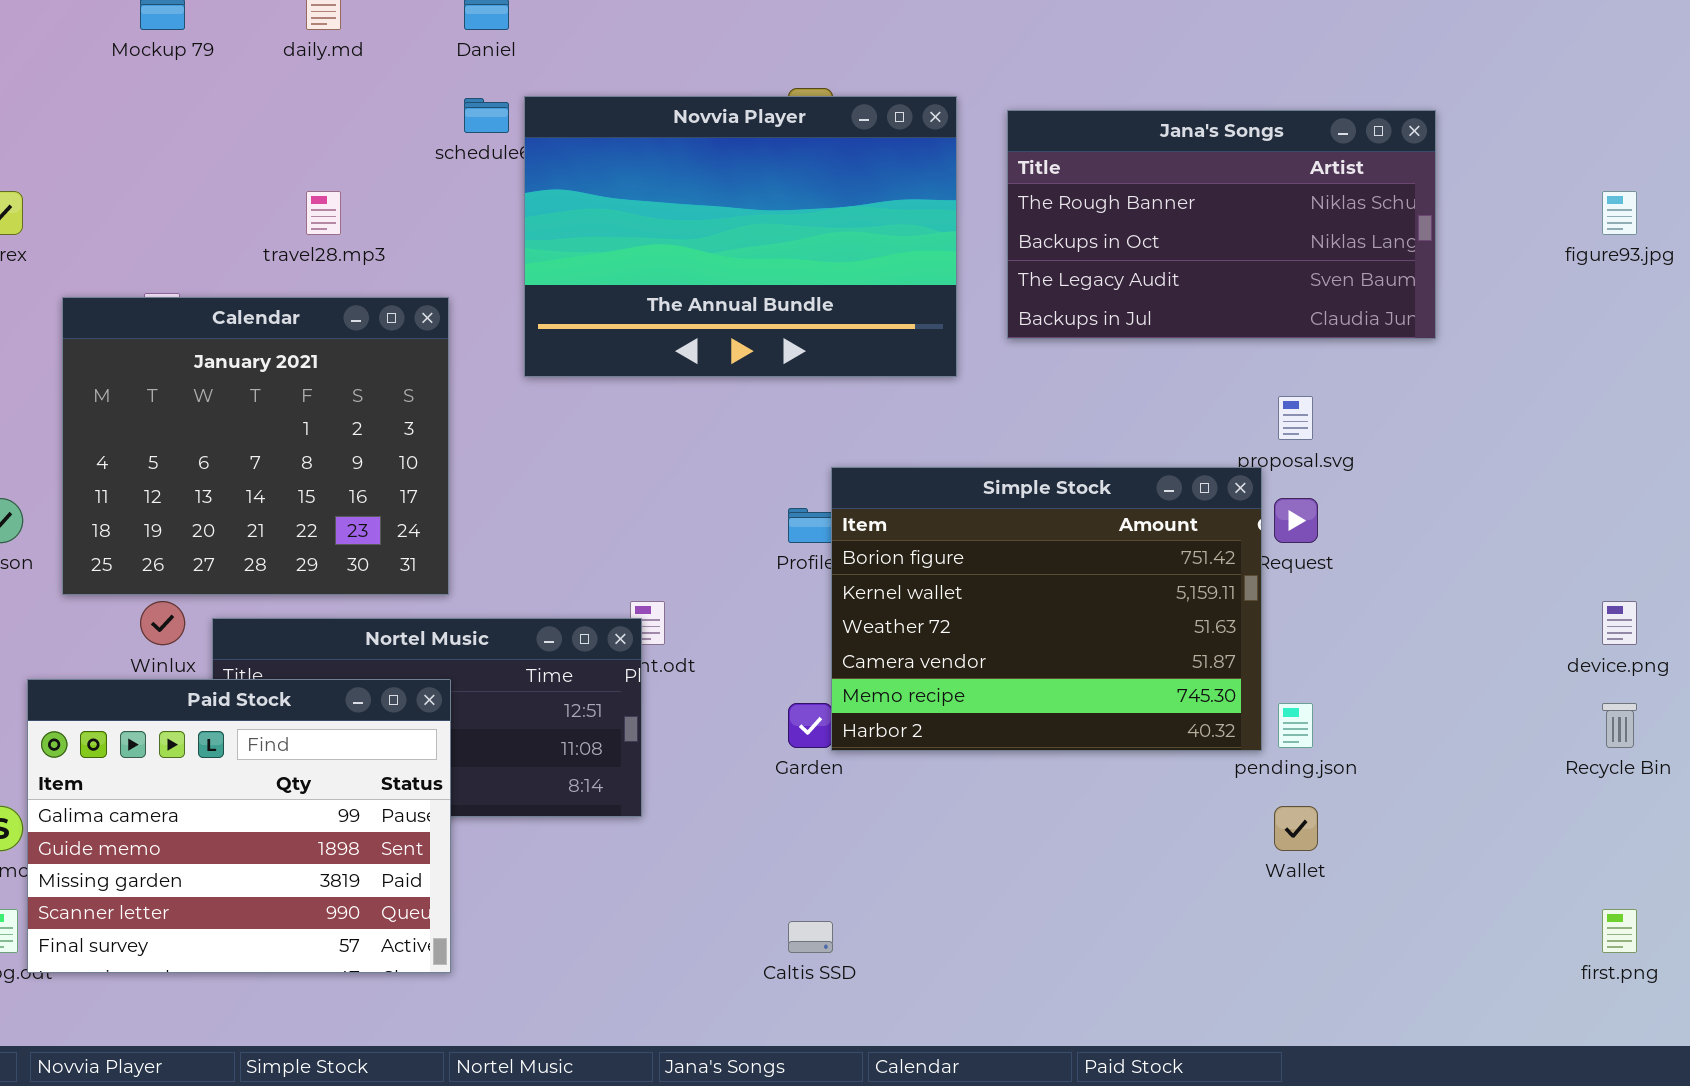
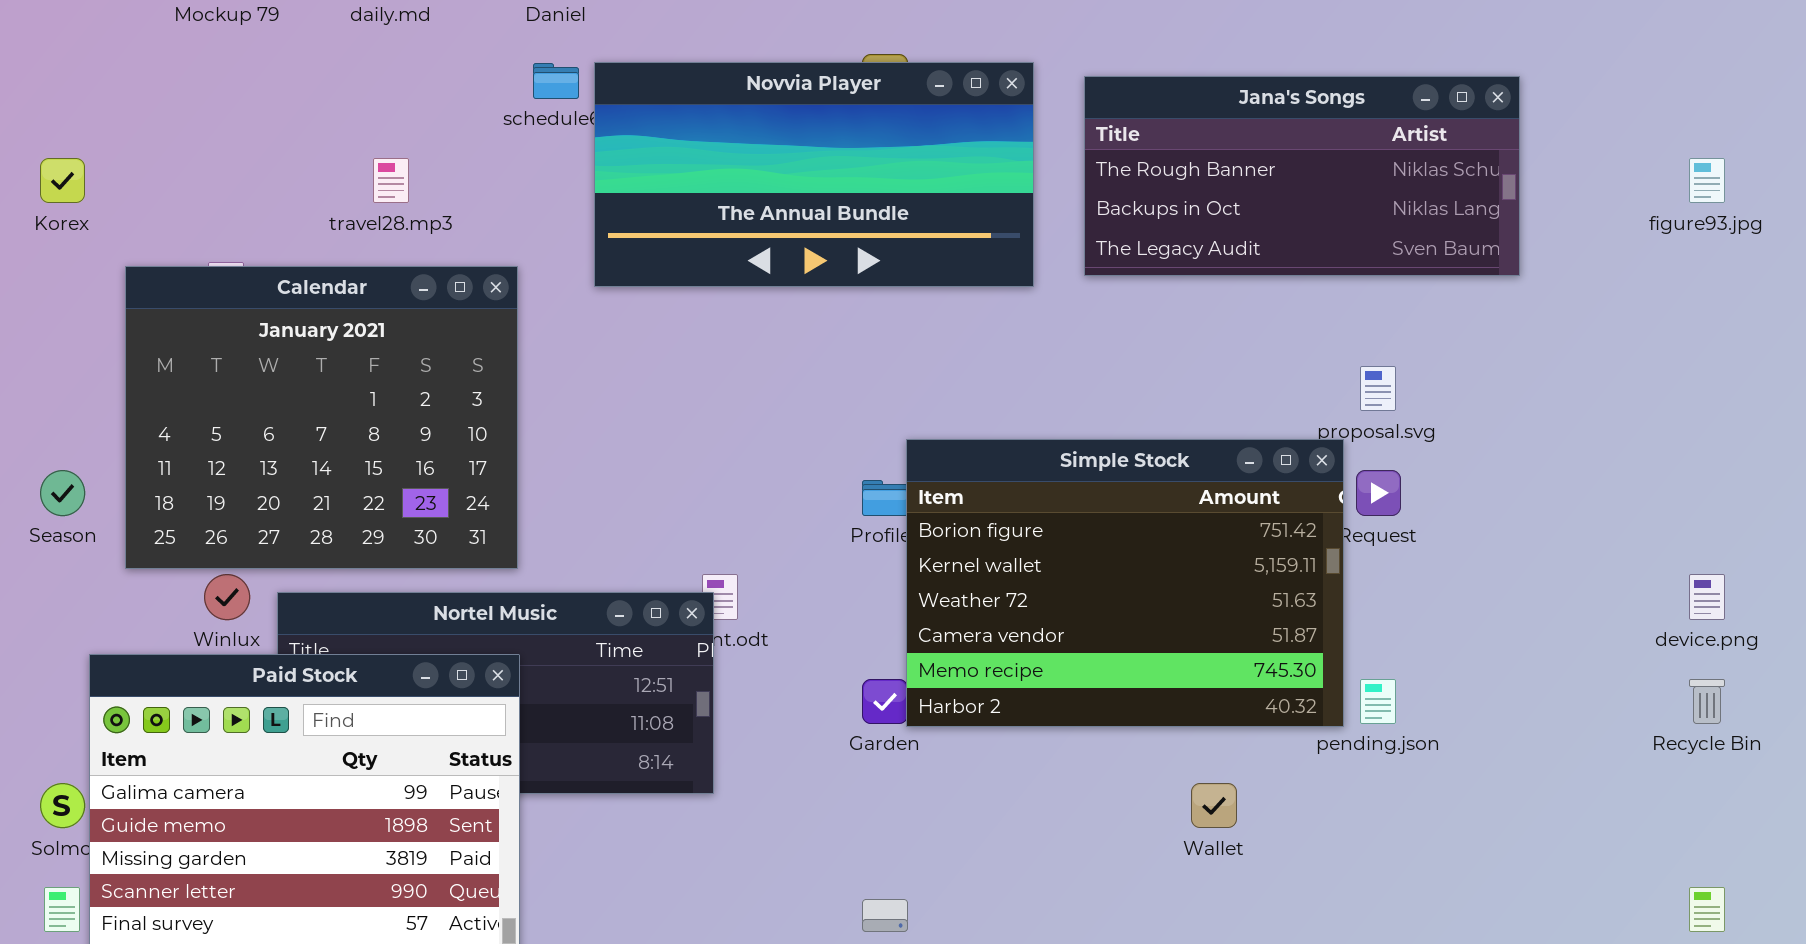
Novvia Player: [524,96,957,377] -> [594,62,1034,287], resized
Jana's Songs: [1007,110,1436,339] -> [1084,76,1520,276], resized
Wallet: [1274,806,1318,851] -> [1191,783,1237,828], moved

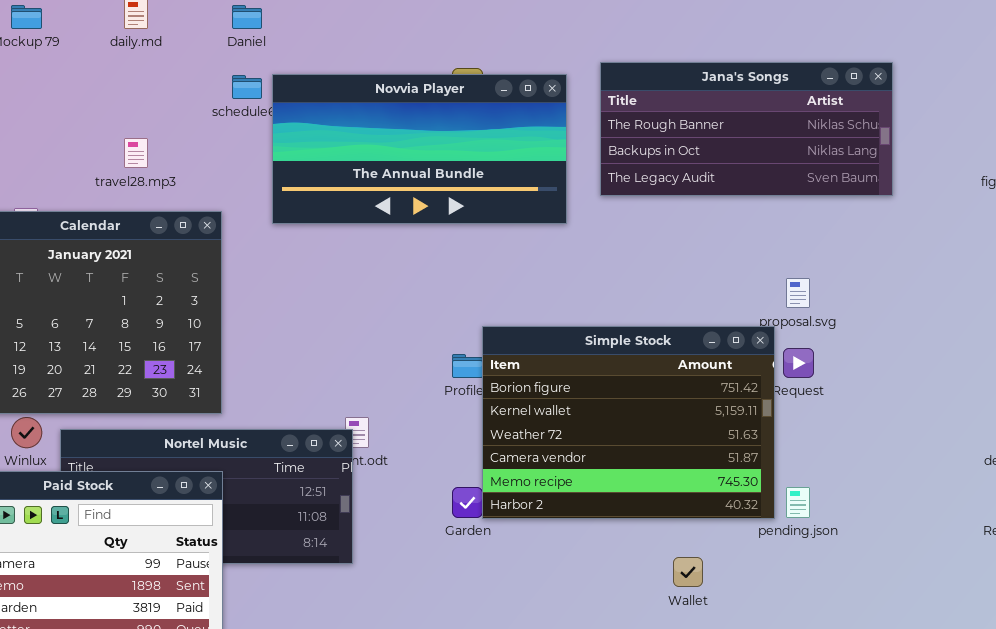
Jana's Songs: [1084,76,1520,276] -> [600,62,893,196], moved

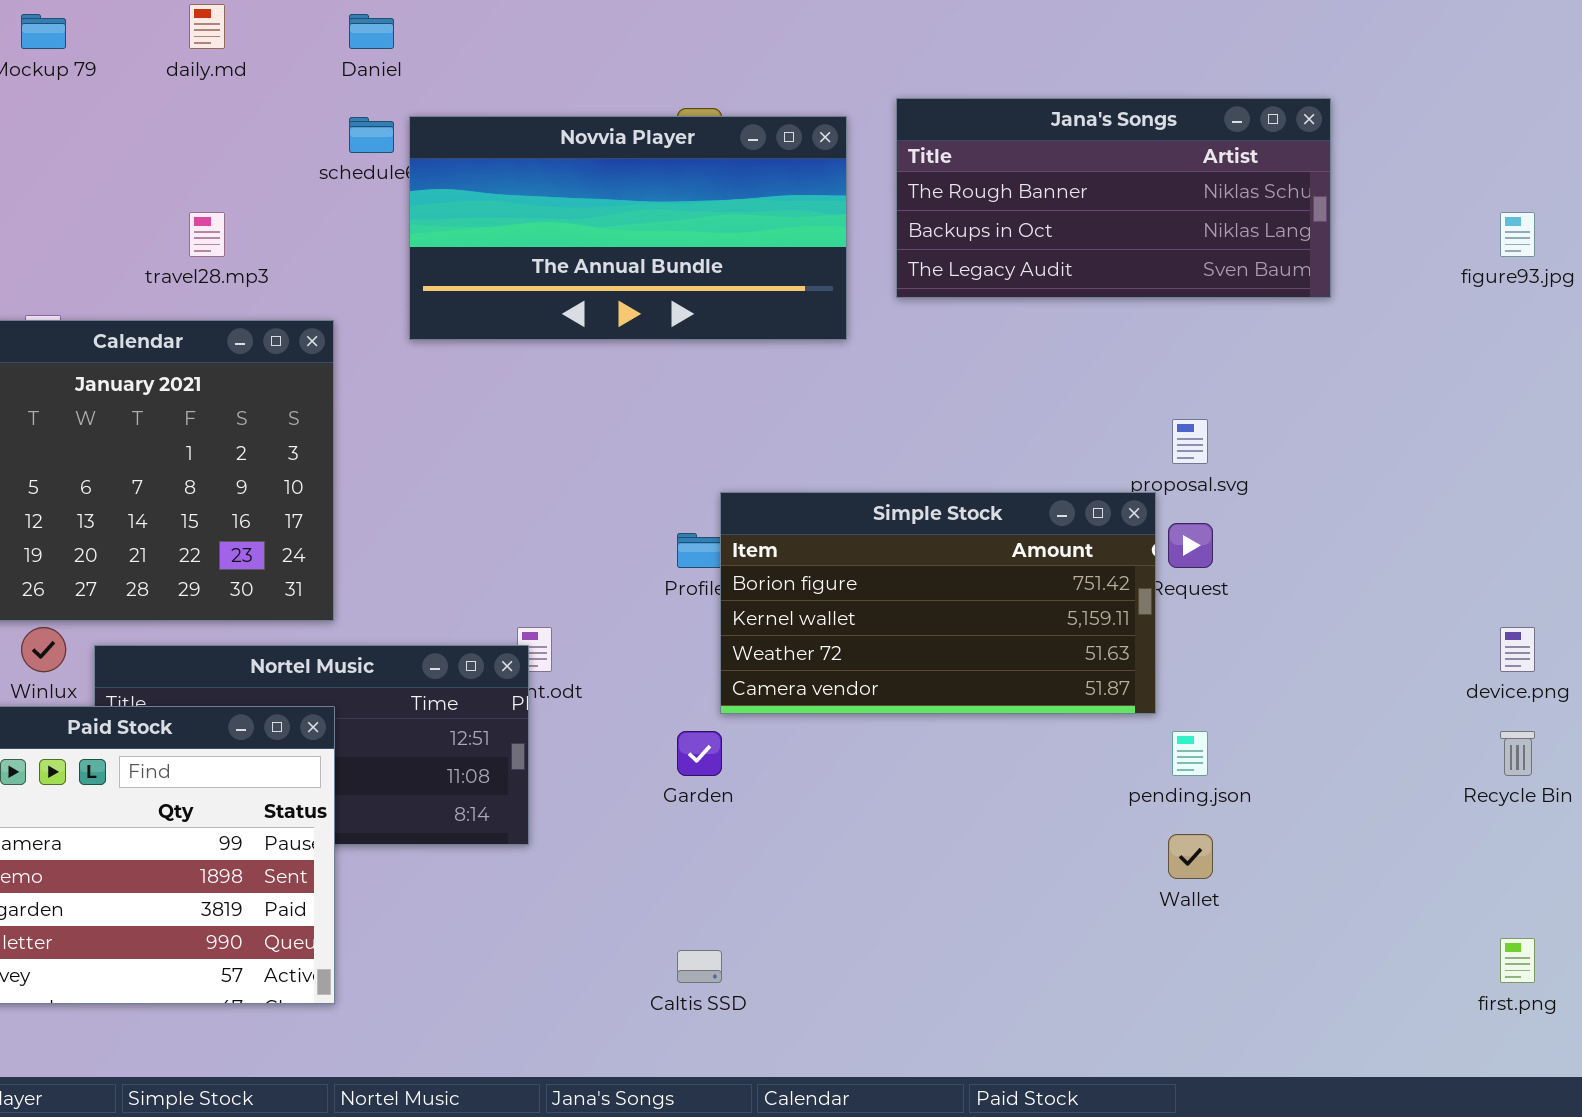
Simple Stock: [482,326,775,519] -> [720,492,1156,714], resized
Wallet: [673,557,703,587] -> [1168,834,1213,879], moved

